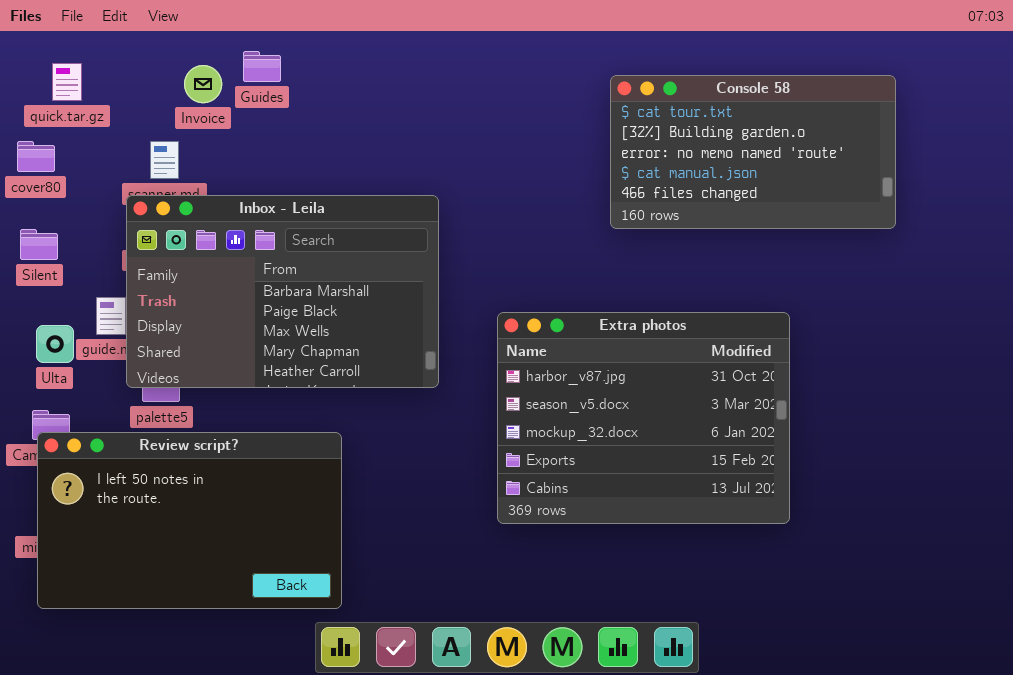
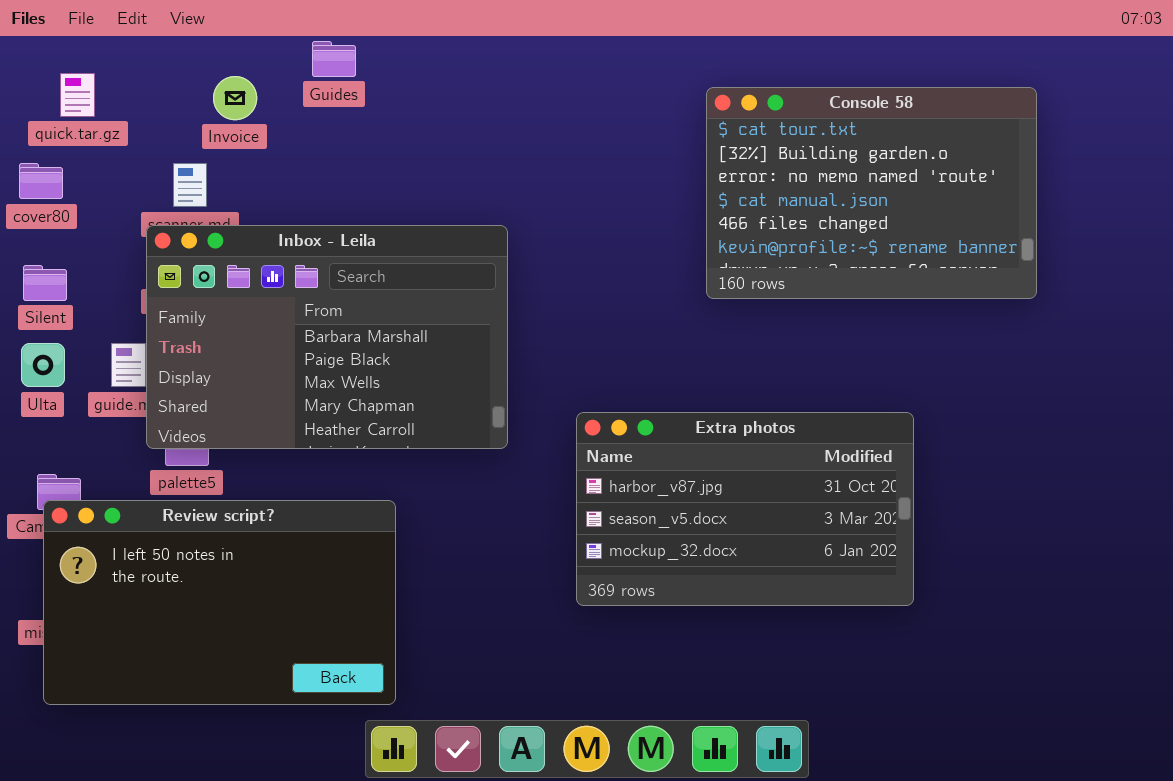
Guides: [243,51,281,82] -> [312,41,356,77], moved
Console 58: [610,75,896,229] -> [706,87,1037,299], resized
Extra photos: [497,312,790,524] -> [576,412,914,606], resized
Ulta: [36,325,74,363] -> [21,343,65,387], moved

